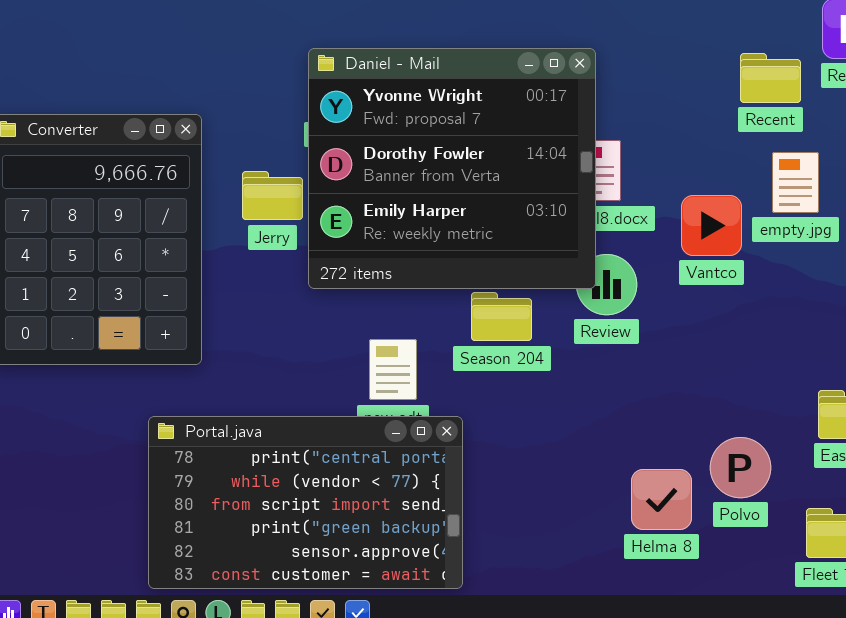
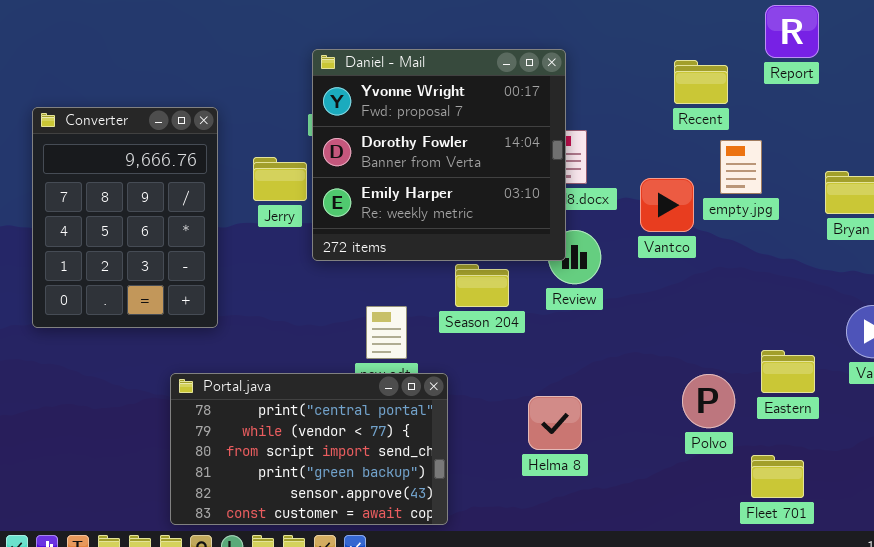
Recent: [740,53,801,103] -> [674,60,728,104], moved
Polvo: [710,437,771,498] -> [682,374,735,428], moved
Helma 8: [631,469,692,530] -> [528,396,582,450], moved

